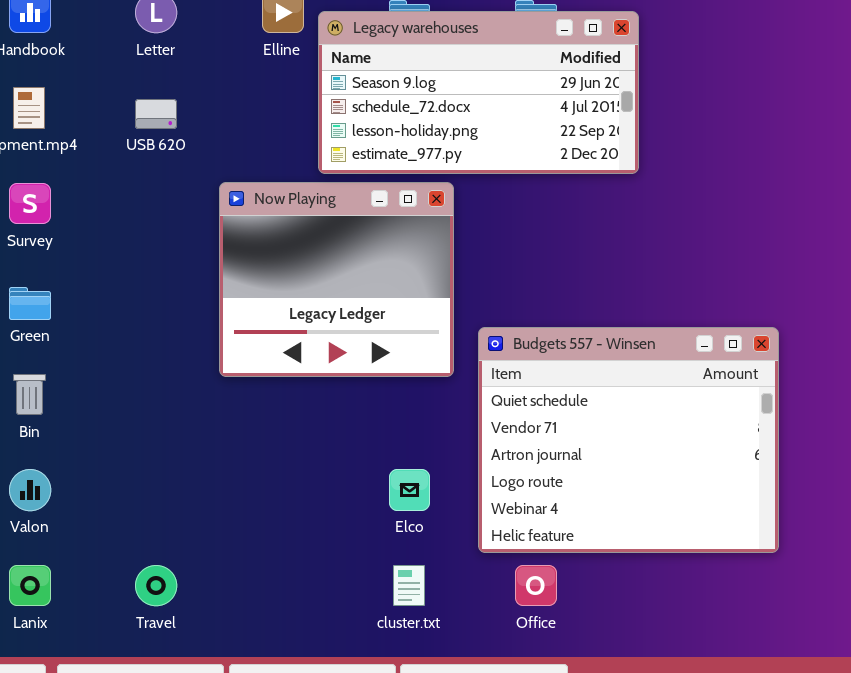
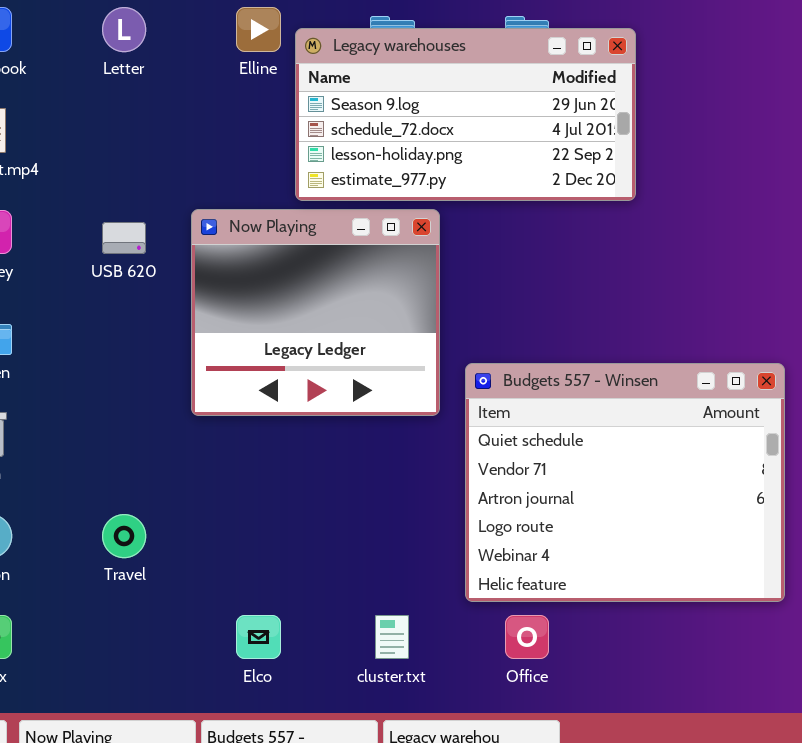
USB 620: [135,99,177,129] -> [102,222,146,254], moved
Elco: [389,469,430,511] -> [236,615,281,659], moved
Travel: [135,565,177,606] -> [102,514,146,558], moved

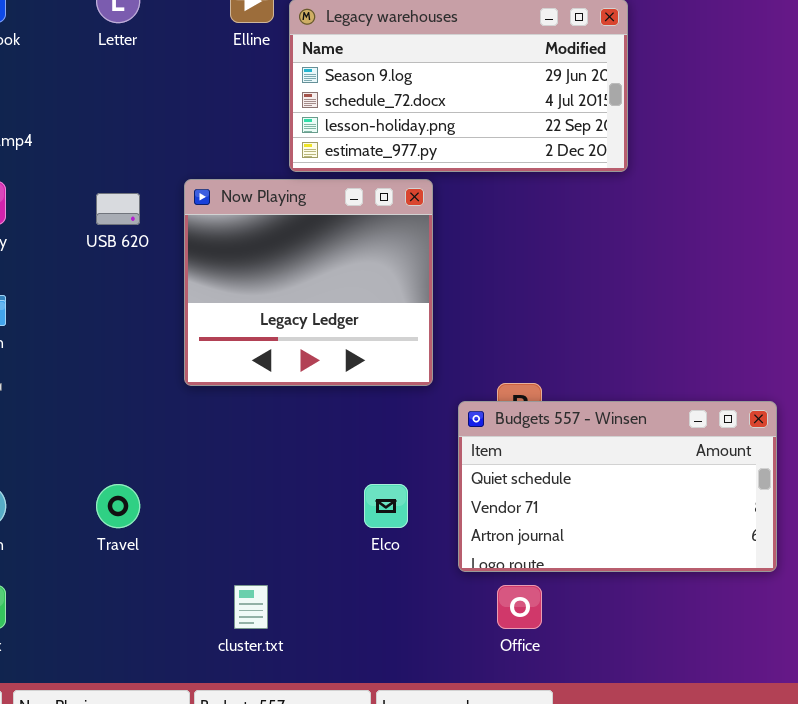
Budgets 557 - Winsen: [465,363,785,602] -> [458,401,777,572], resized
Elco: [236,615,281,659] -> [364,484,408,528], moved
cluster.txt: [375,615,409,659] -> [234,585,268,629], moved

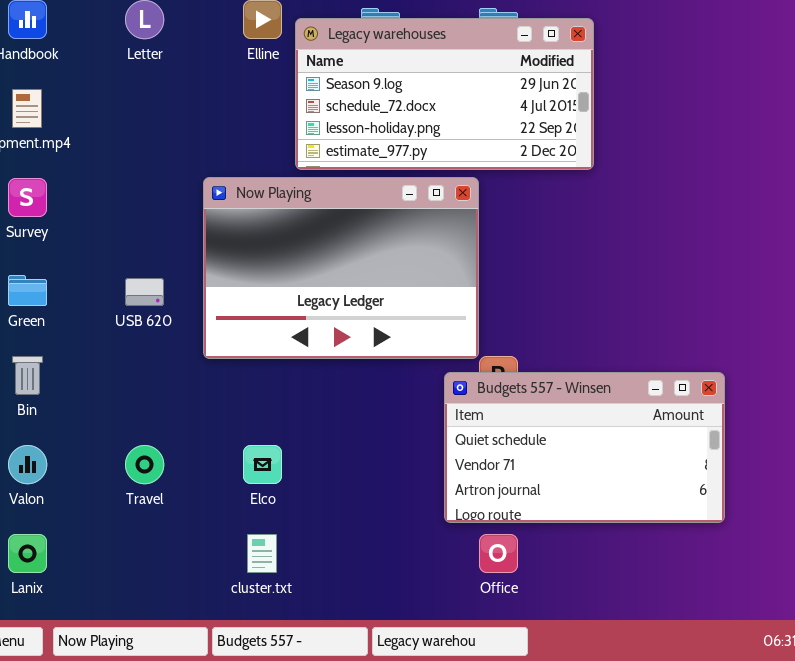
Now Playing: [184,179,433,386] -> [203,177,479,359], resized
USB 620: [96,193,140,225] -> [125,278,164,306], moved
Elco: [364,484,408,528] -> [243,445,282,484], moved

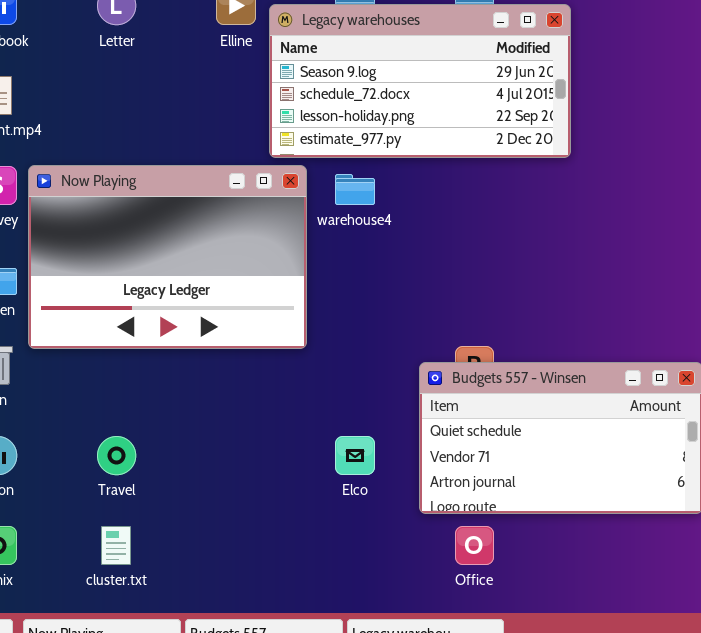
Now Playing: [203,177,479,359] -> [28,165,307,349], moved
Elco: [243,445,282,484] -> [335,436,375,475], moved
cluster.txt: [247,534,277,573] -> [101,526,131,565], moved

